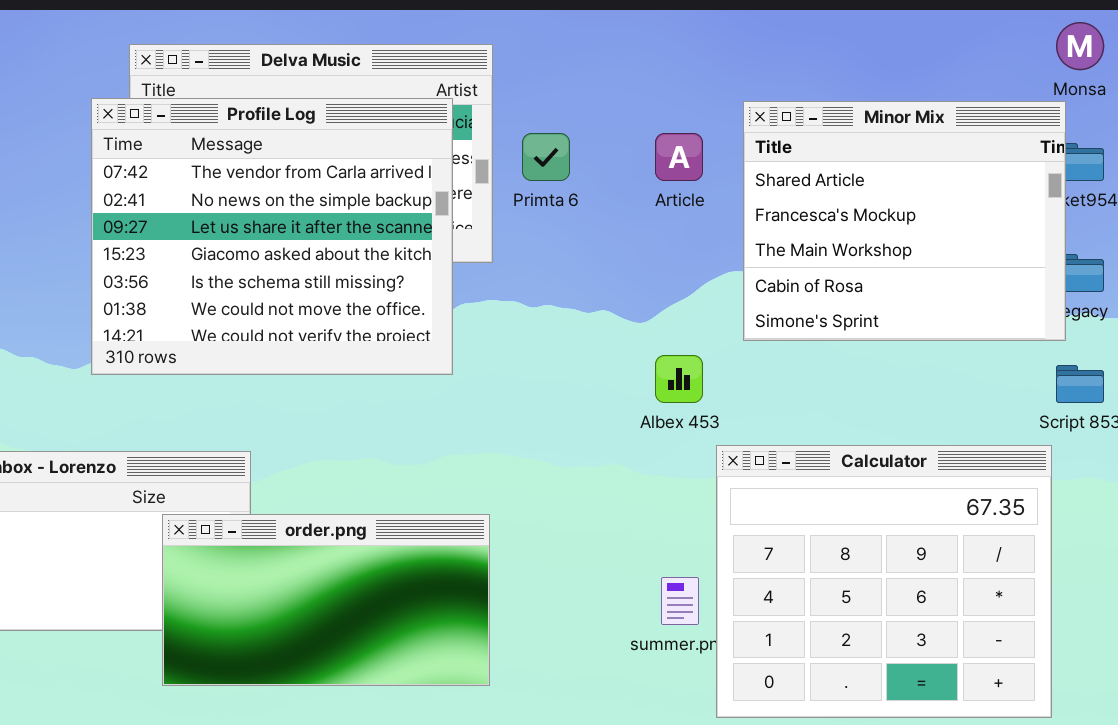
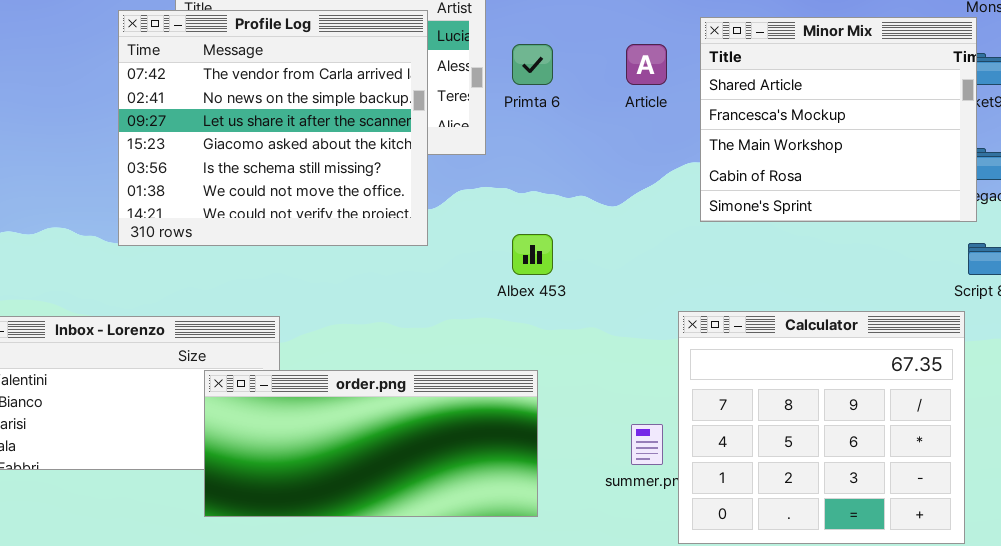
Profile Log: [91,98,453,375] -> [118,10,428,246], moved
Albex 453: [655,355,703,403] -> [512,234,553,275], moved
order.png: [162,514,490,686] -> [204,370,538,517], resized

